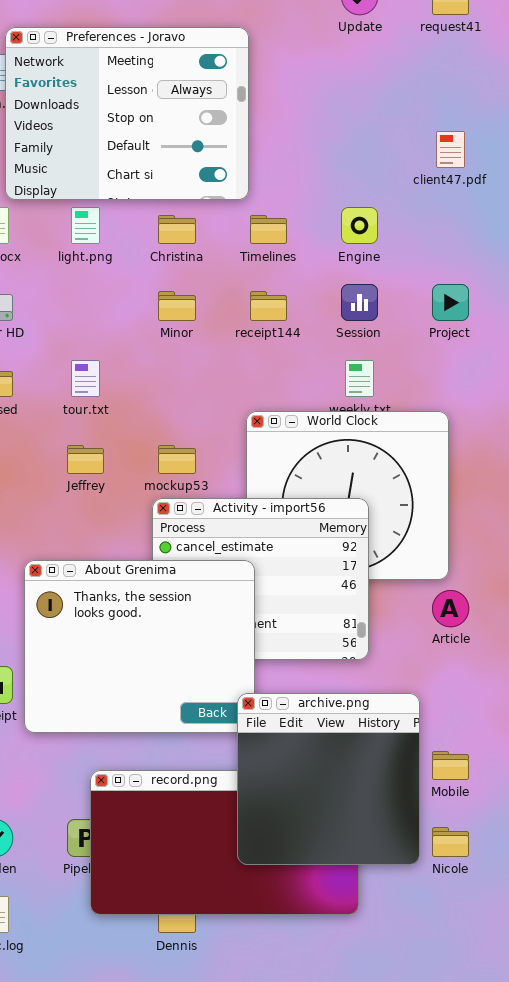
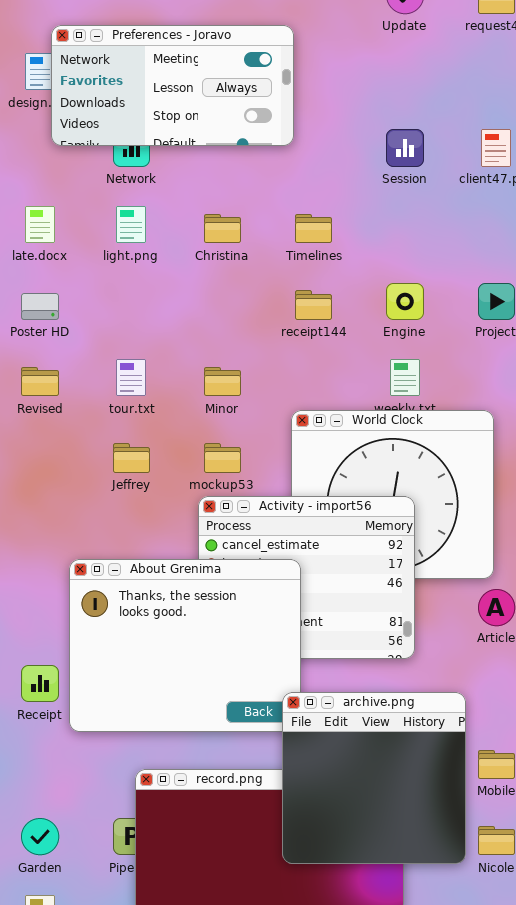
Preferences - Joravo: [5,27,249,200] -> [51,25,294,146], resized
Engine: [341,207,378,244] -> [386,283,424,320], moved
Session: [341,284,378,321] -> [386,129,424,167], moved
Minor: [158,291,196,321] -> [204,367,241,396], moved

